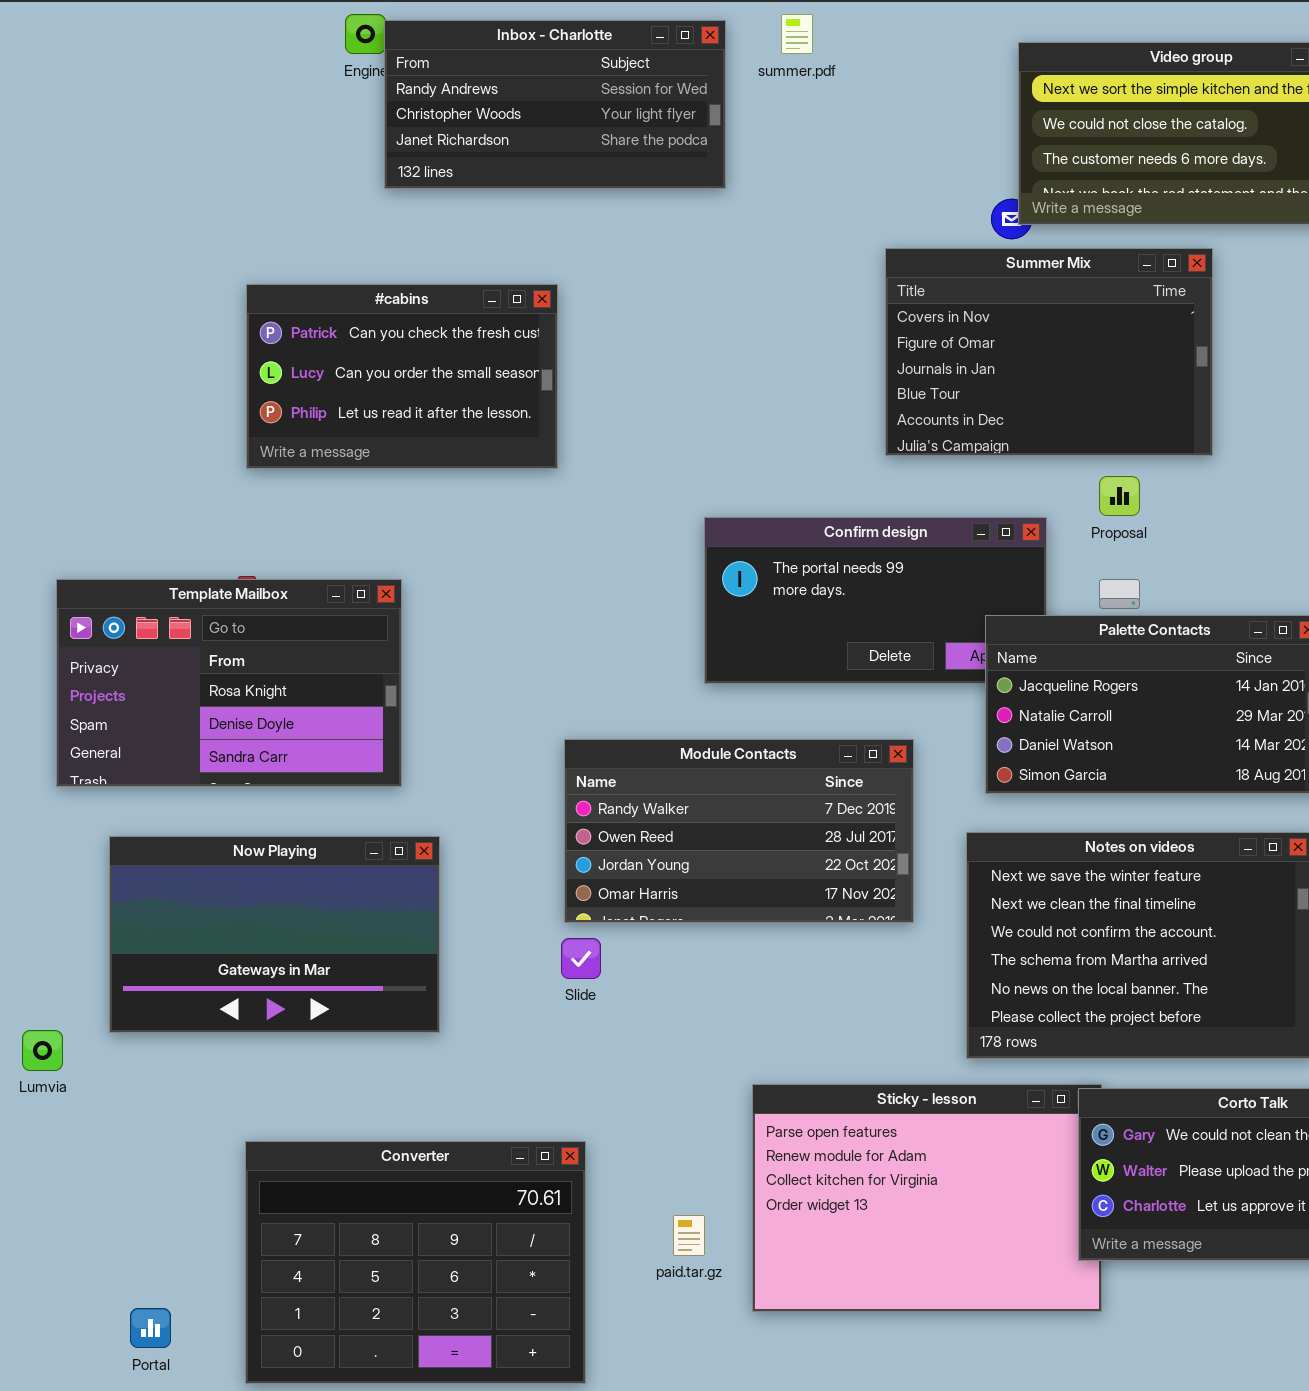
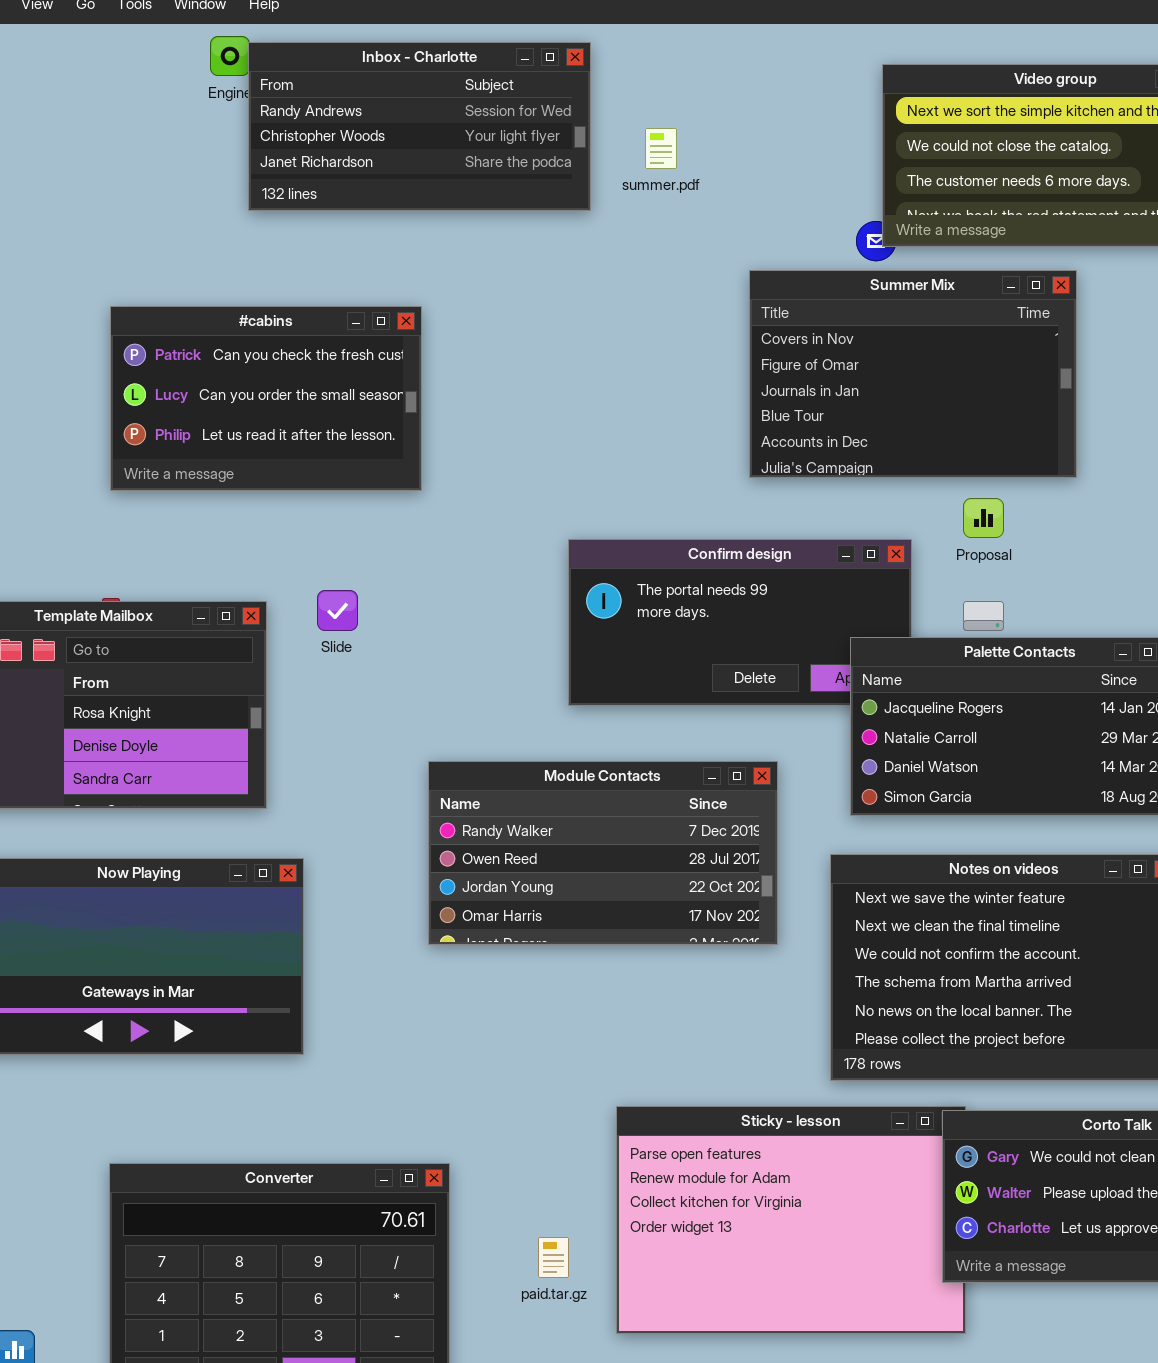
summer.pdf: [781,14,813,54] -> [645,128,677,169], moved
Slide: [561,938,601,979] -> [317,590,358,631], moved

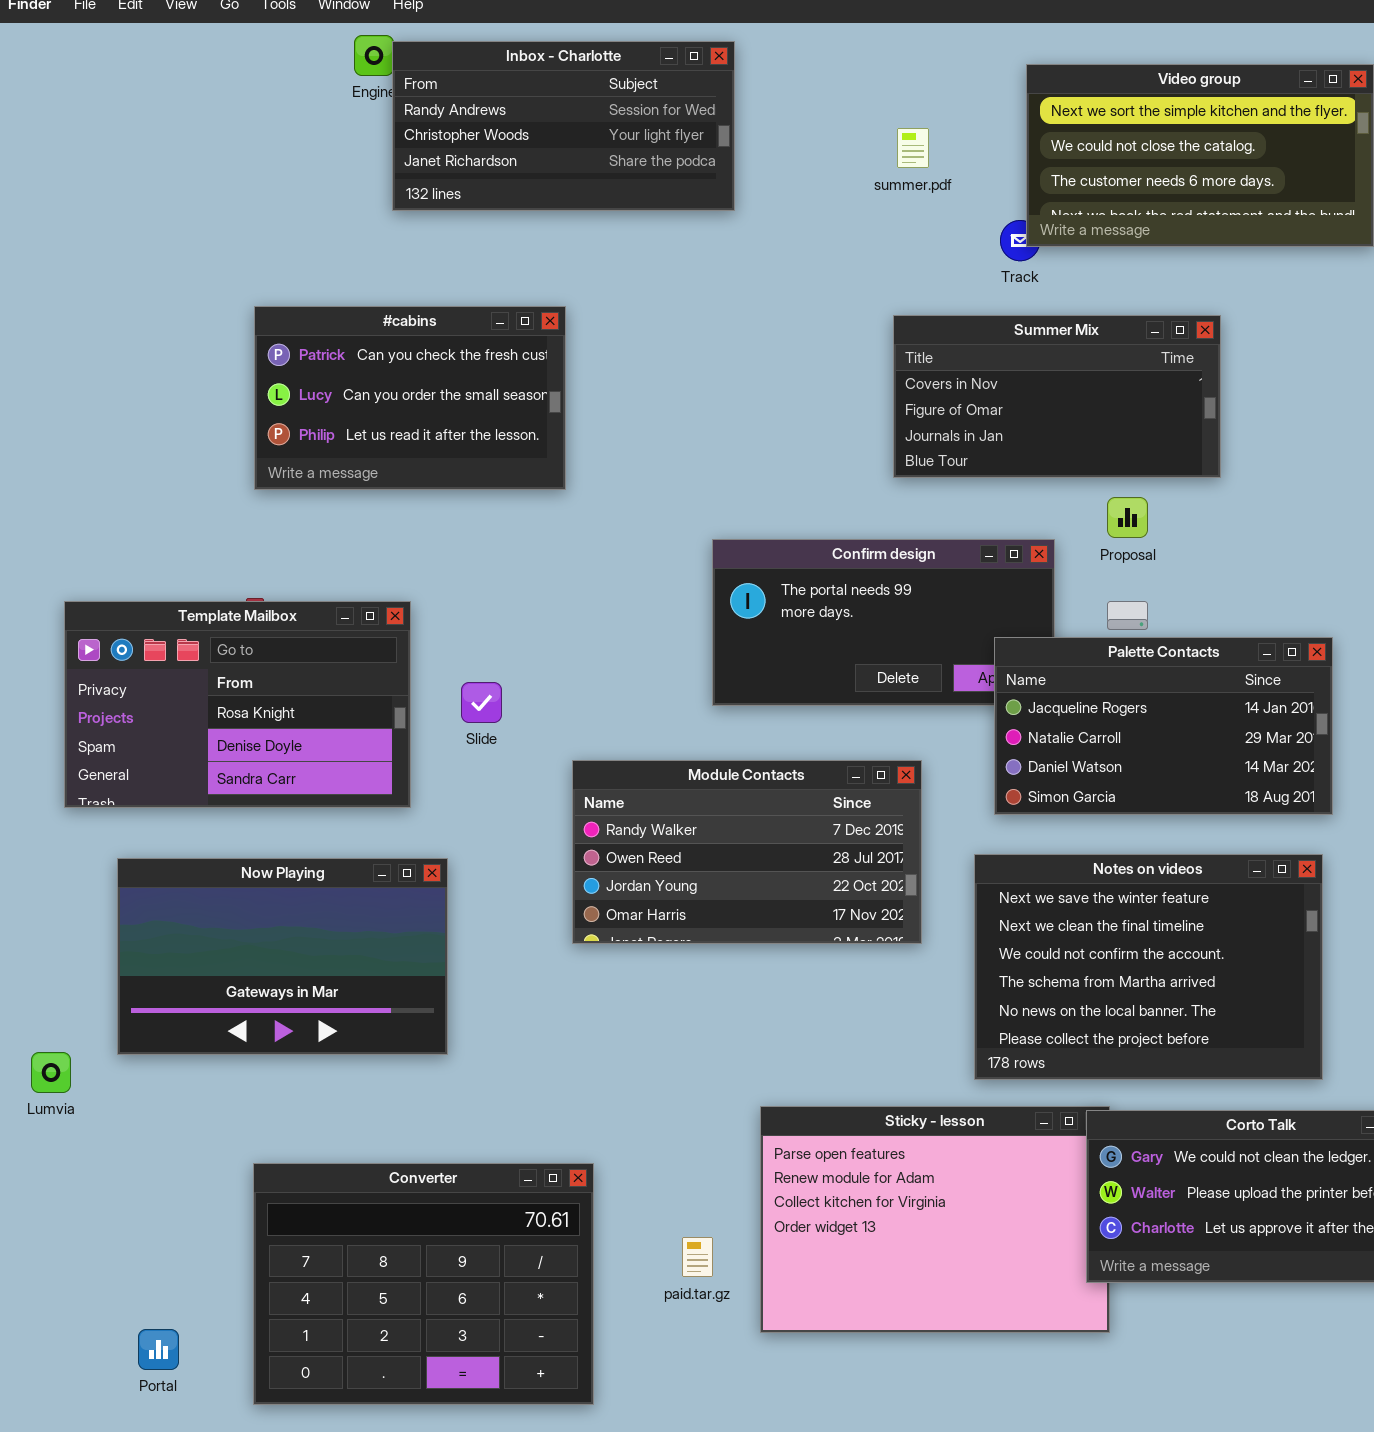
summer.pdf: [645,128,677,169] -> [897,128,929,168], moved
Summer Mix: [749,270,1077,478] -> [893,315,1221,478], resized
Slide: [317,590,358,631] -> [461,682,502,723], moved

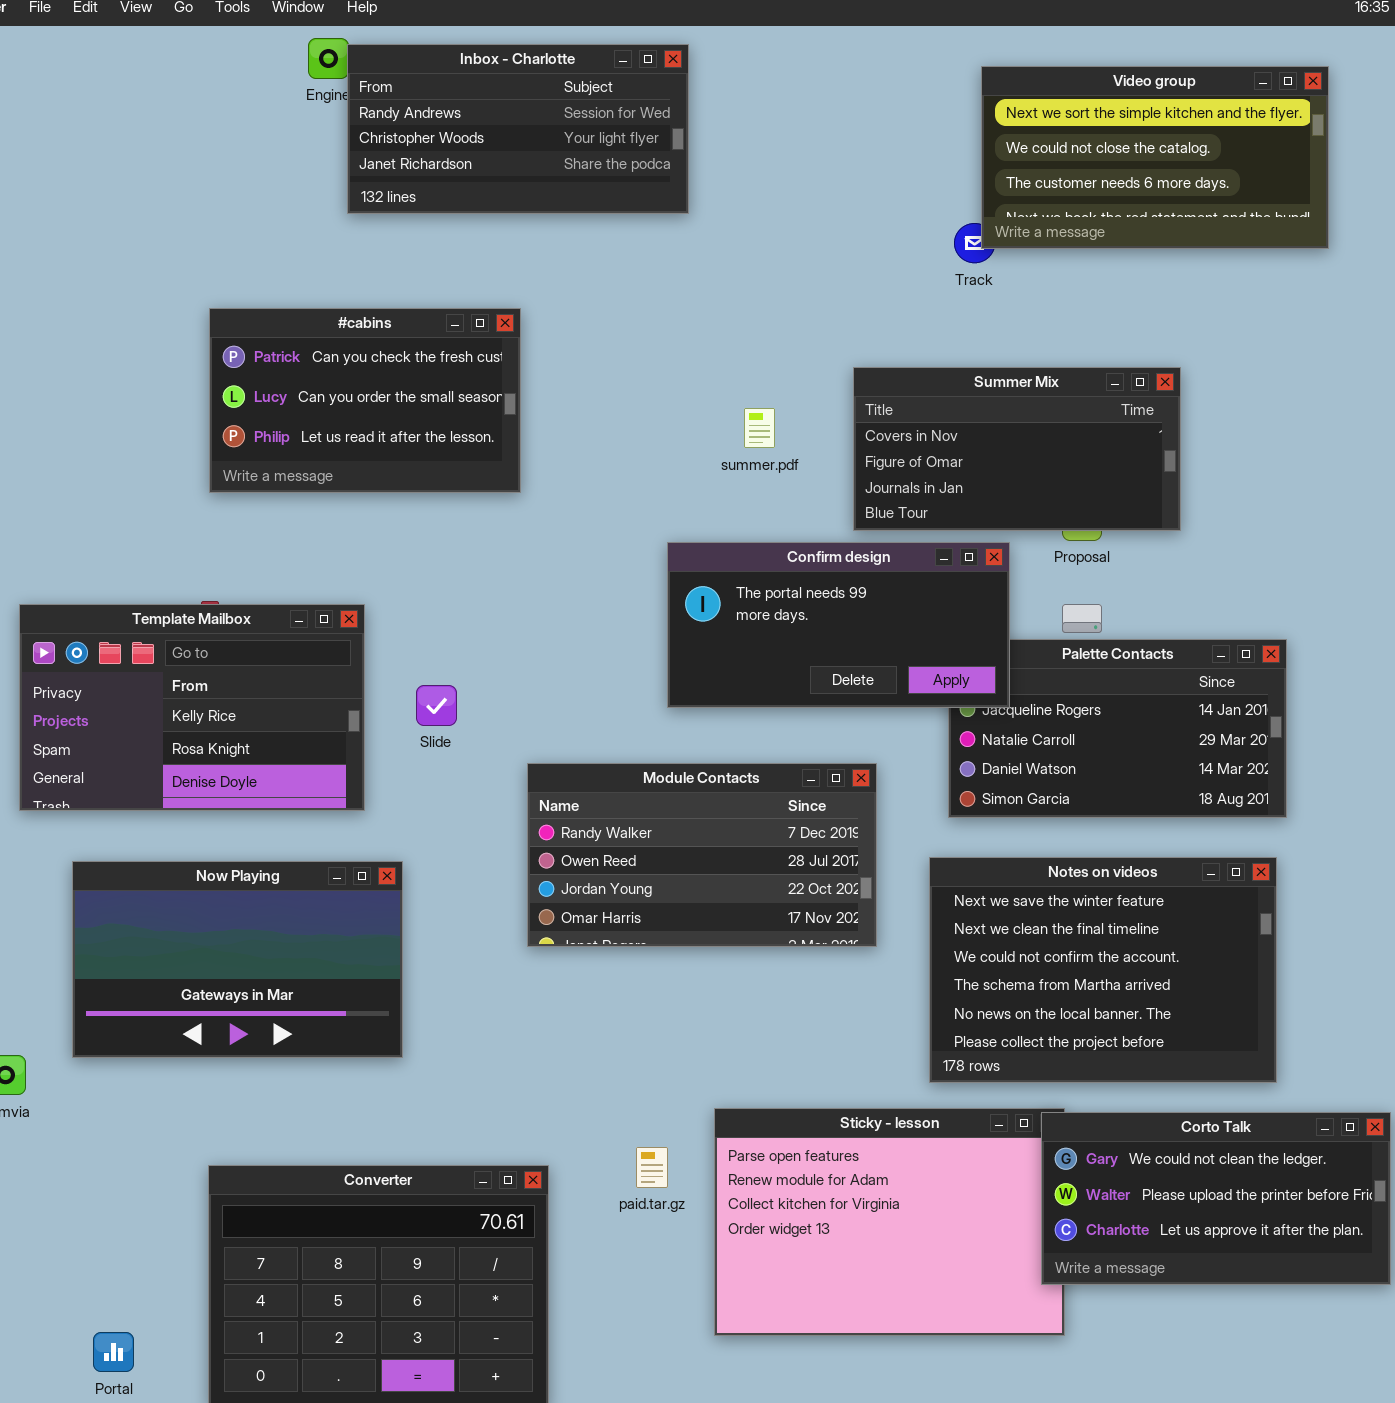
summer.pdf: [897,128,929,168] -> [744,408,775,448], moved
Summer Mix: [893,315,1221,478] -> [853,367,1181,531], moved
Confirm design: [712,539,1055,706] -> [667,542,1010,708], raised
Template Mailbox: [64,601,411,808] -> [19,604,365,811], scrolled up 1 row
paid.tar.gz: [682,1237,713,1277] -> [636,1147,668,1188], moved

